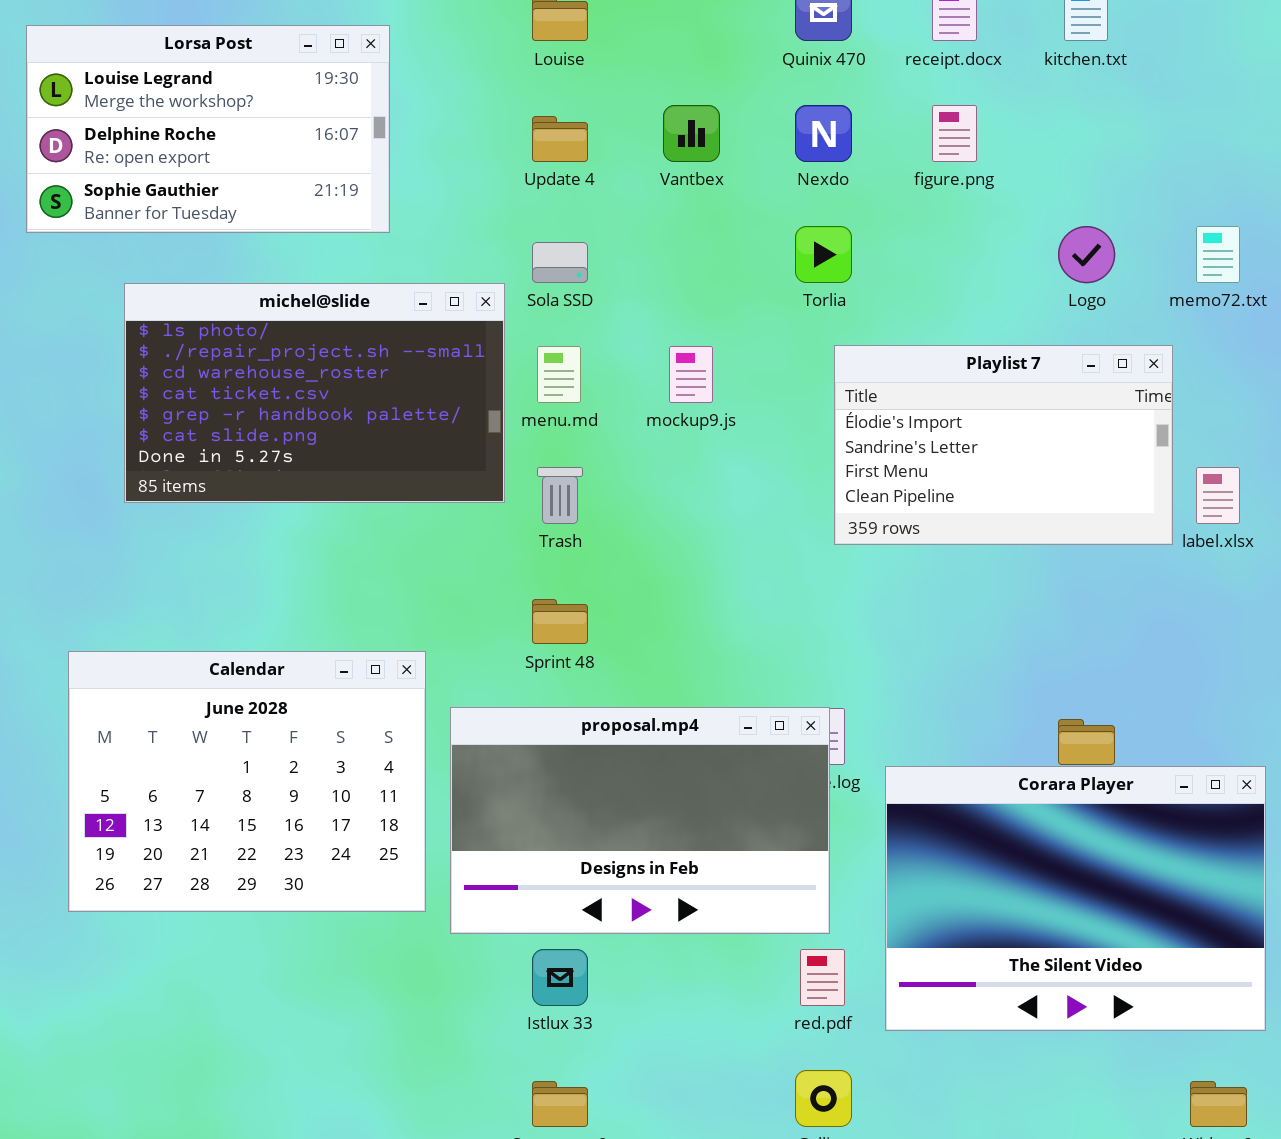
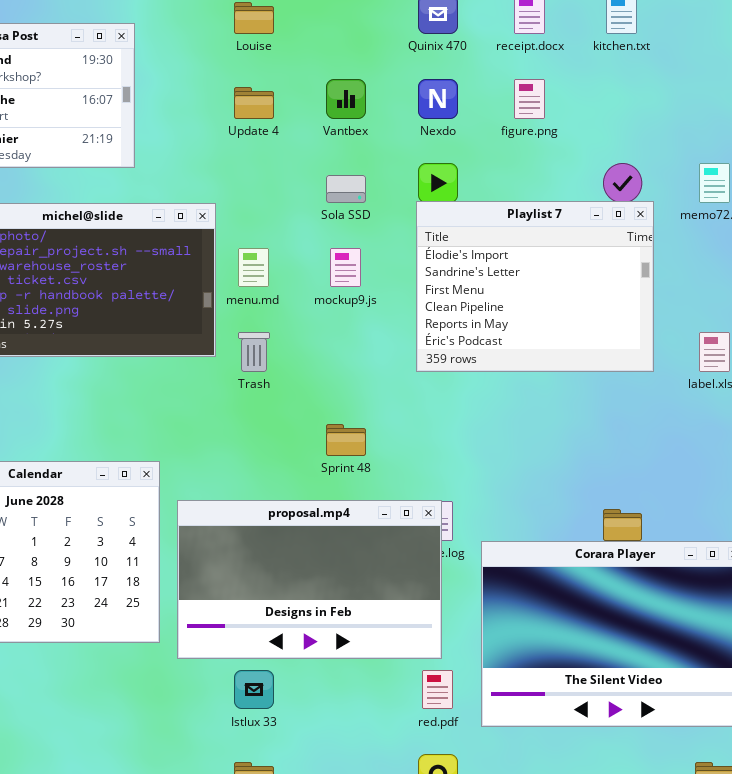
Sola SSD: [532,242,588,283] -> [326,175,366,203], moved
Playlist 7: [834,345,1173,545] -> [416,201,654,372], moved, resized
Sprint 48: [532,599,588,644] -> [326,424,366,456], moved

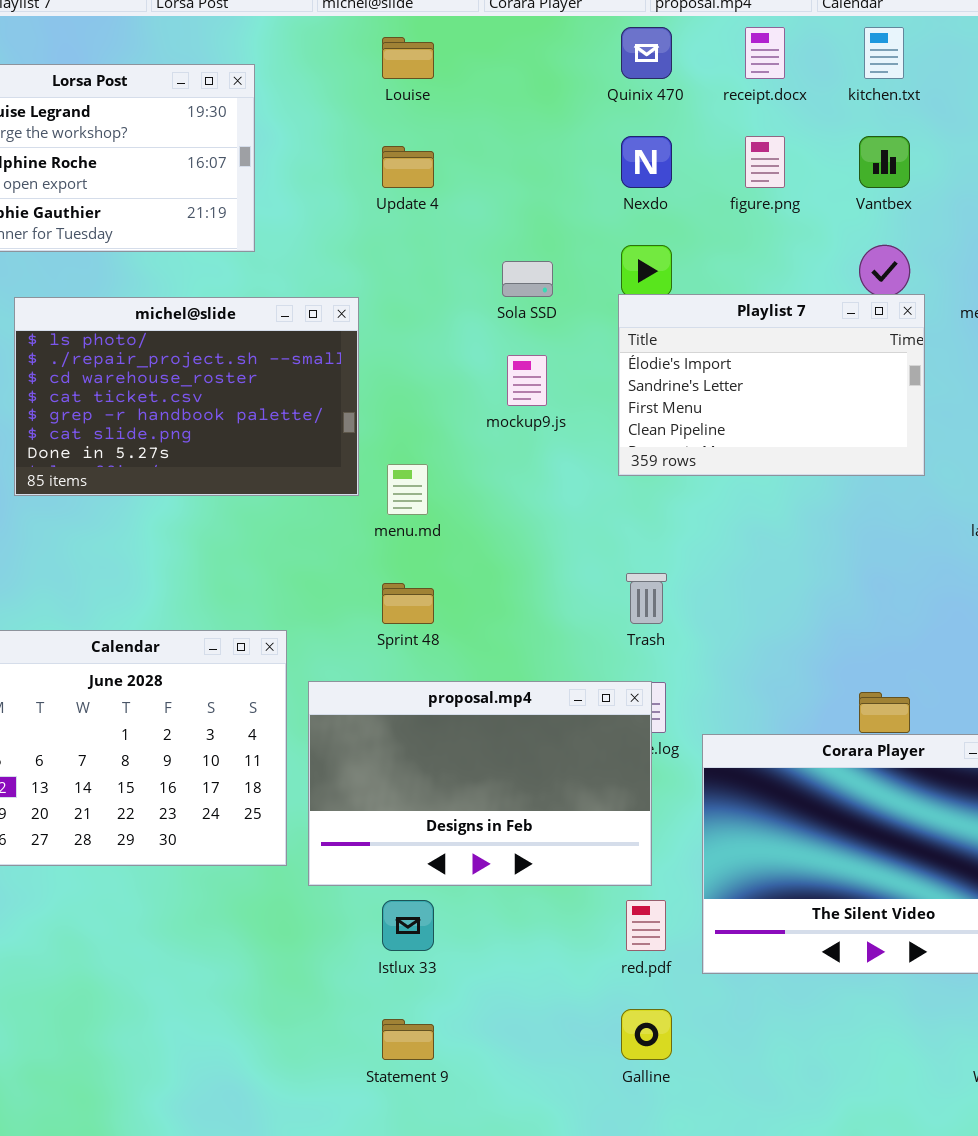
Vantbex: [326,79,366,119] -> [859,136,910,188], moved
Playlist 7: [416,201,654,372] -> [618,294,925,476], resized
menu.md: [238,248,269,287] -> [387,464,428,515], moved
Trash: [238,332,270,372] -> [626,573,667,624], moved
Sprint 48: [326,424,366,456] -> [382,583,434,624], moved

